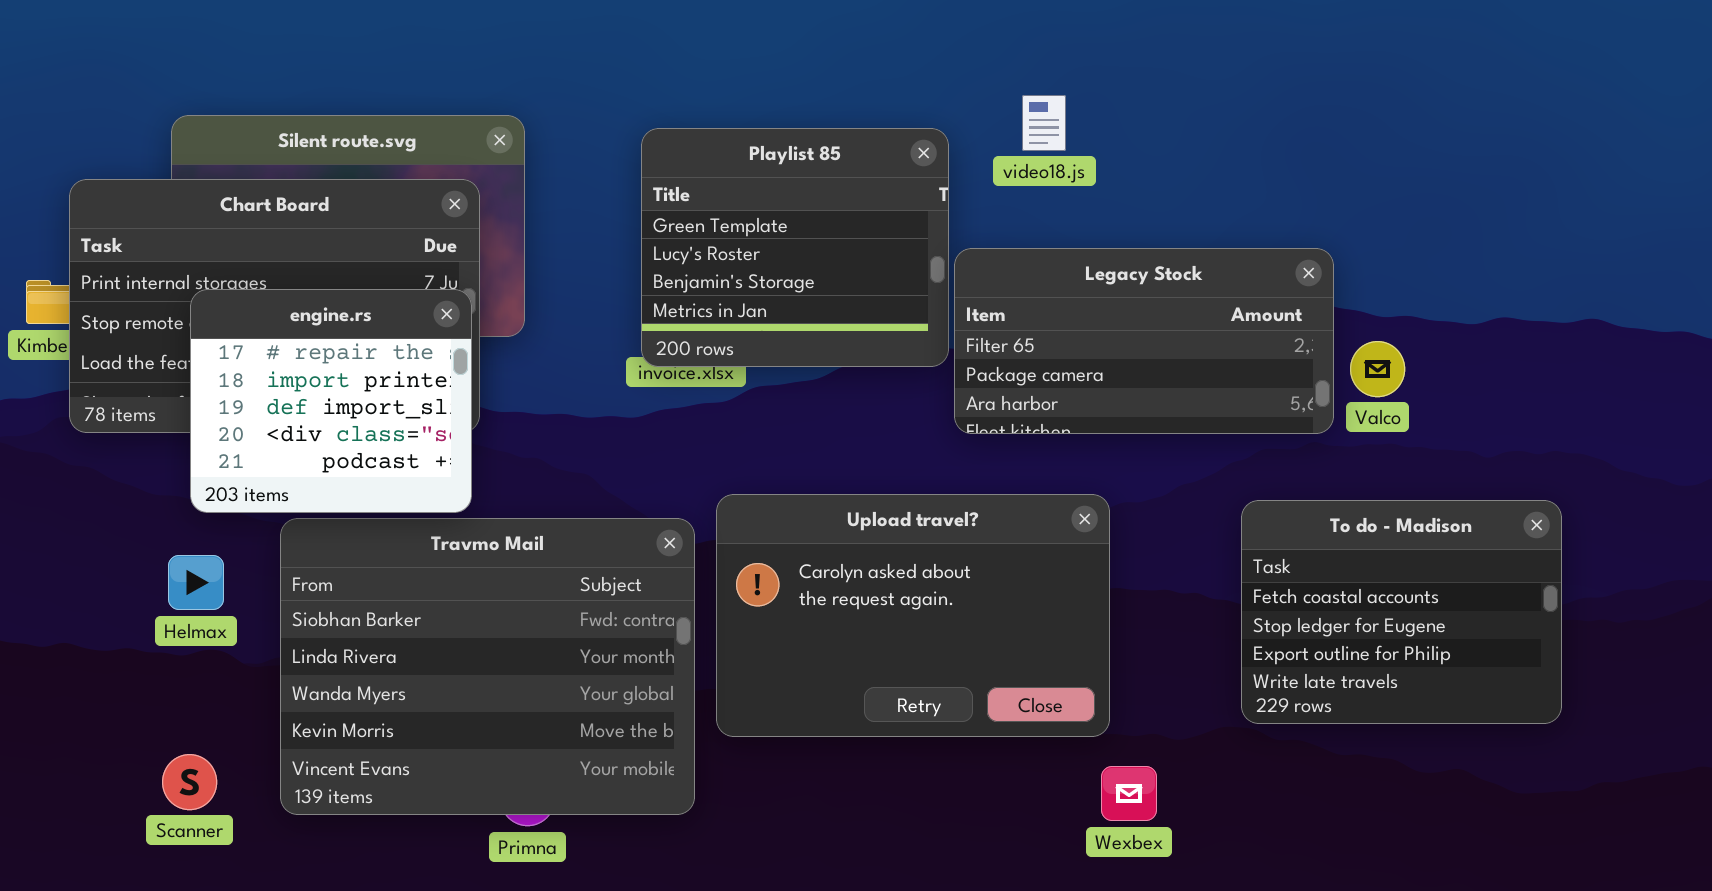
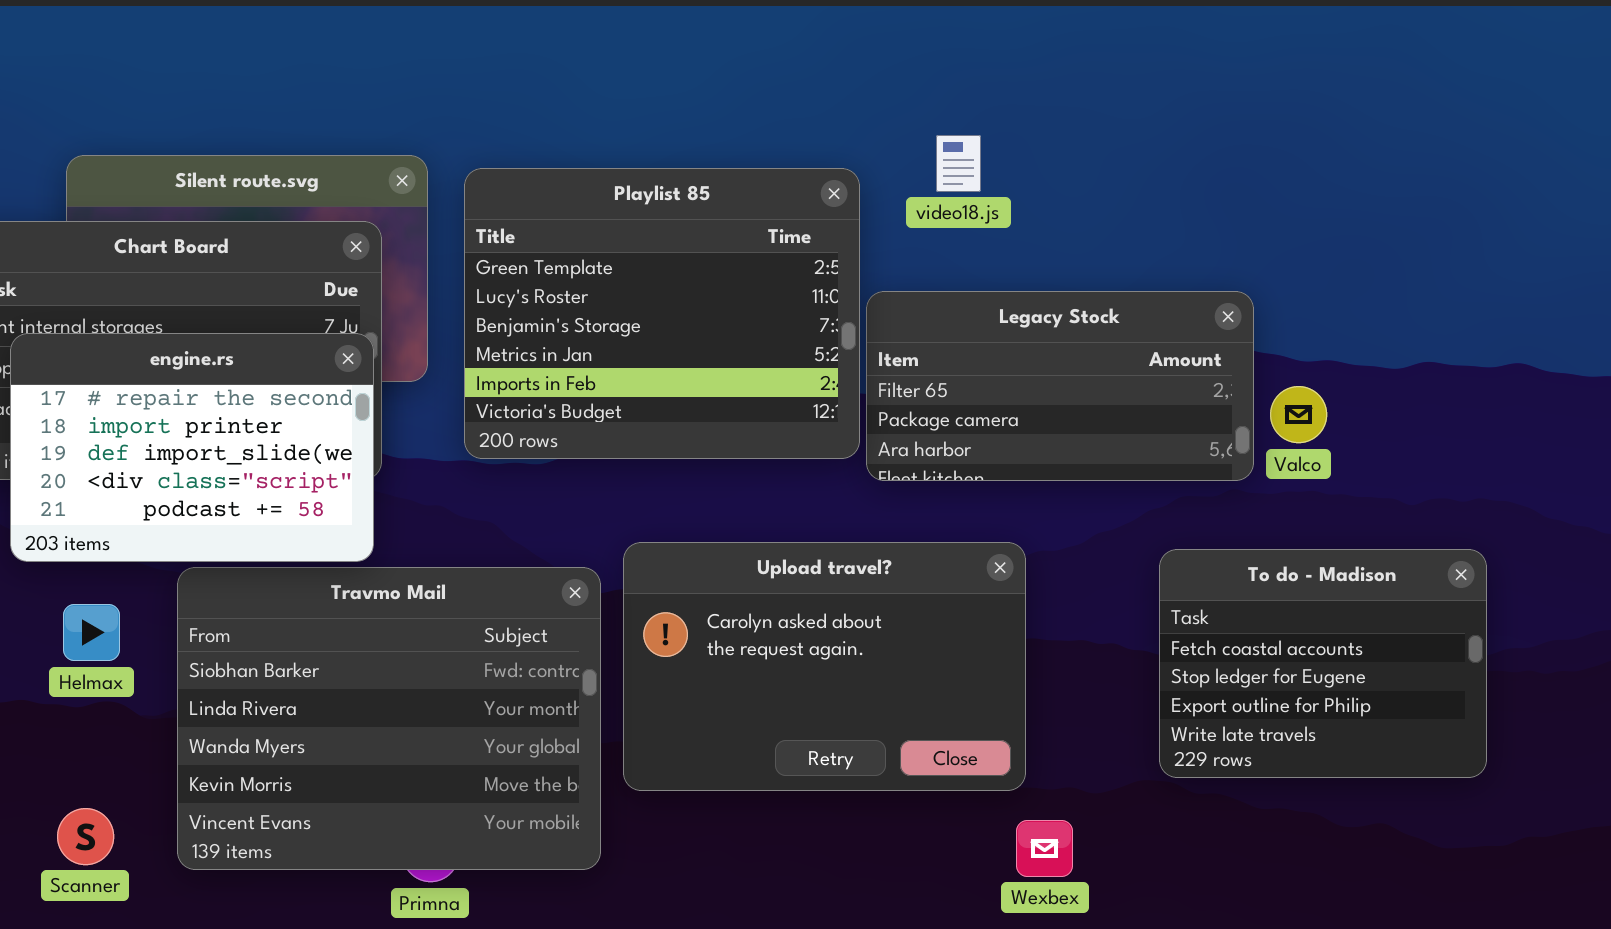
Playlist 85: [641,128,949,367] -> [464,168,860,459], resized
engine.rs: [190,289,472,513] -> [10,333,374,562], resized

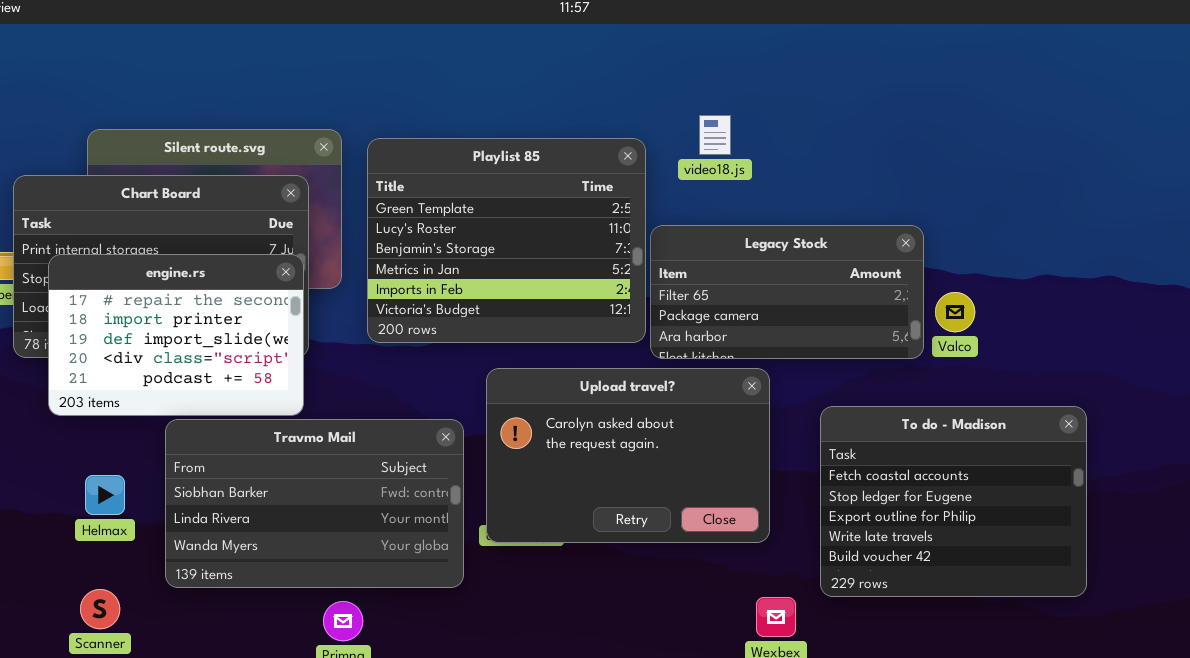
Upload travel?: [623,542,1026,791] -> [486,368,770,543], moved
To do - Madison: [1159,549,1487,778] -> [820,406,1087,597], resized
Travmo Mail: [177,567,601,870] -> [165,419,464,588], resized
Helmax: [63,604,120,661] -> [85,475,125,515], moved

